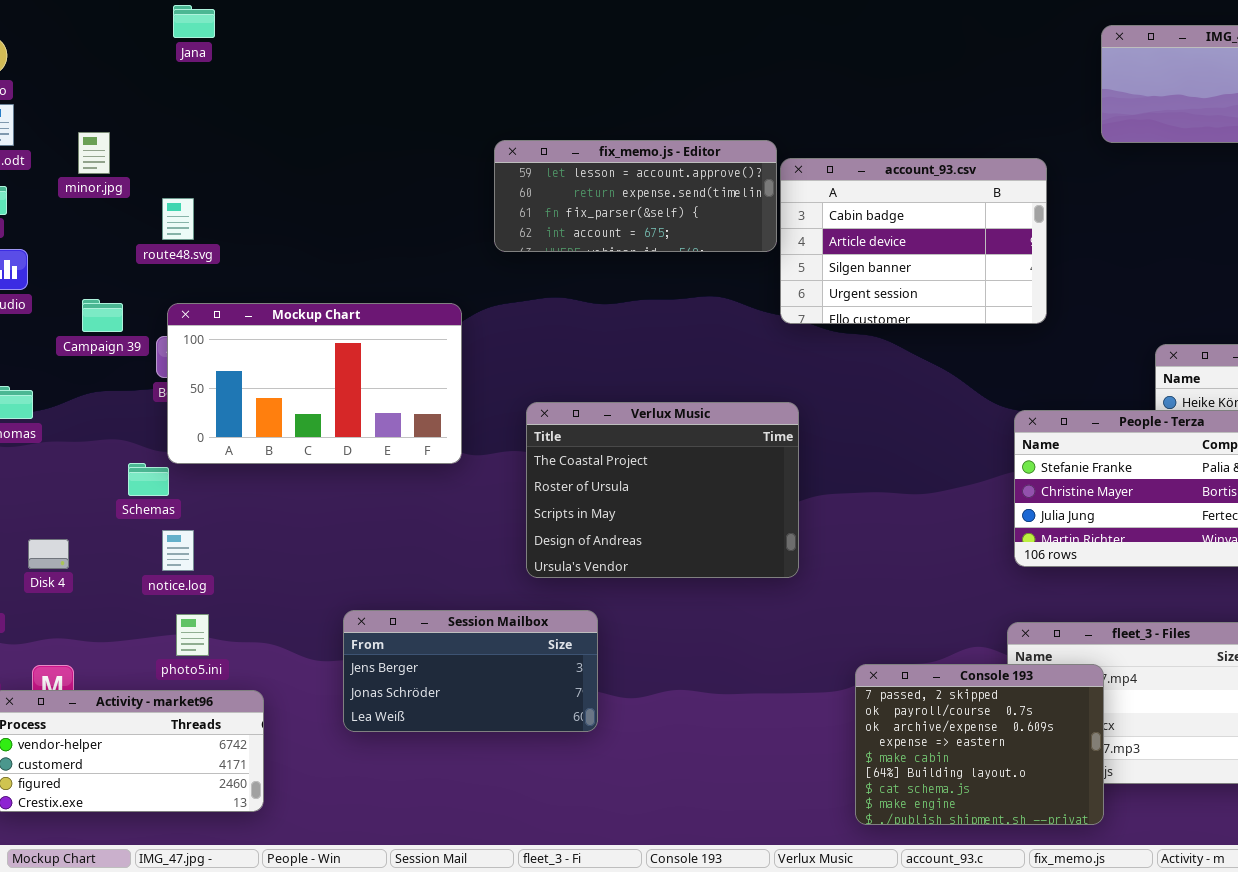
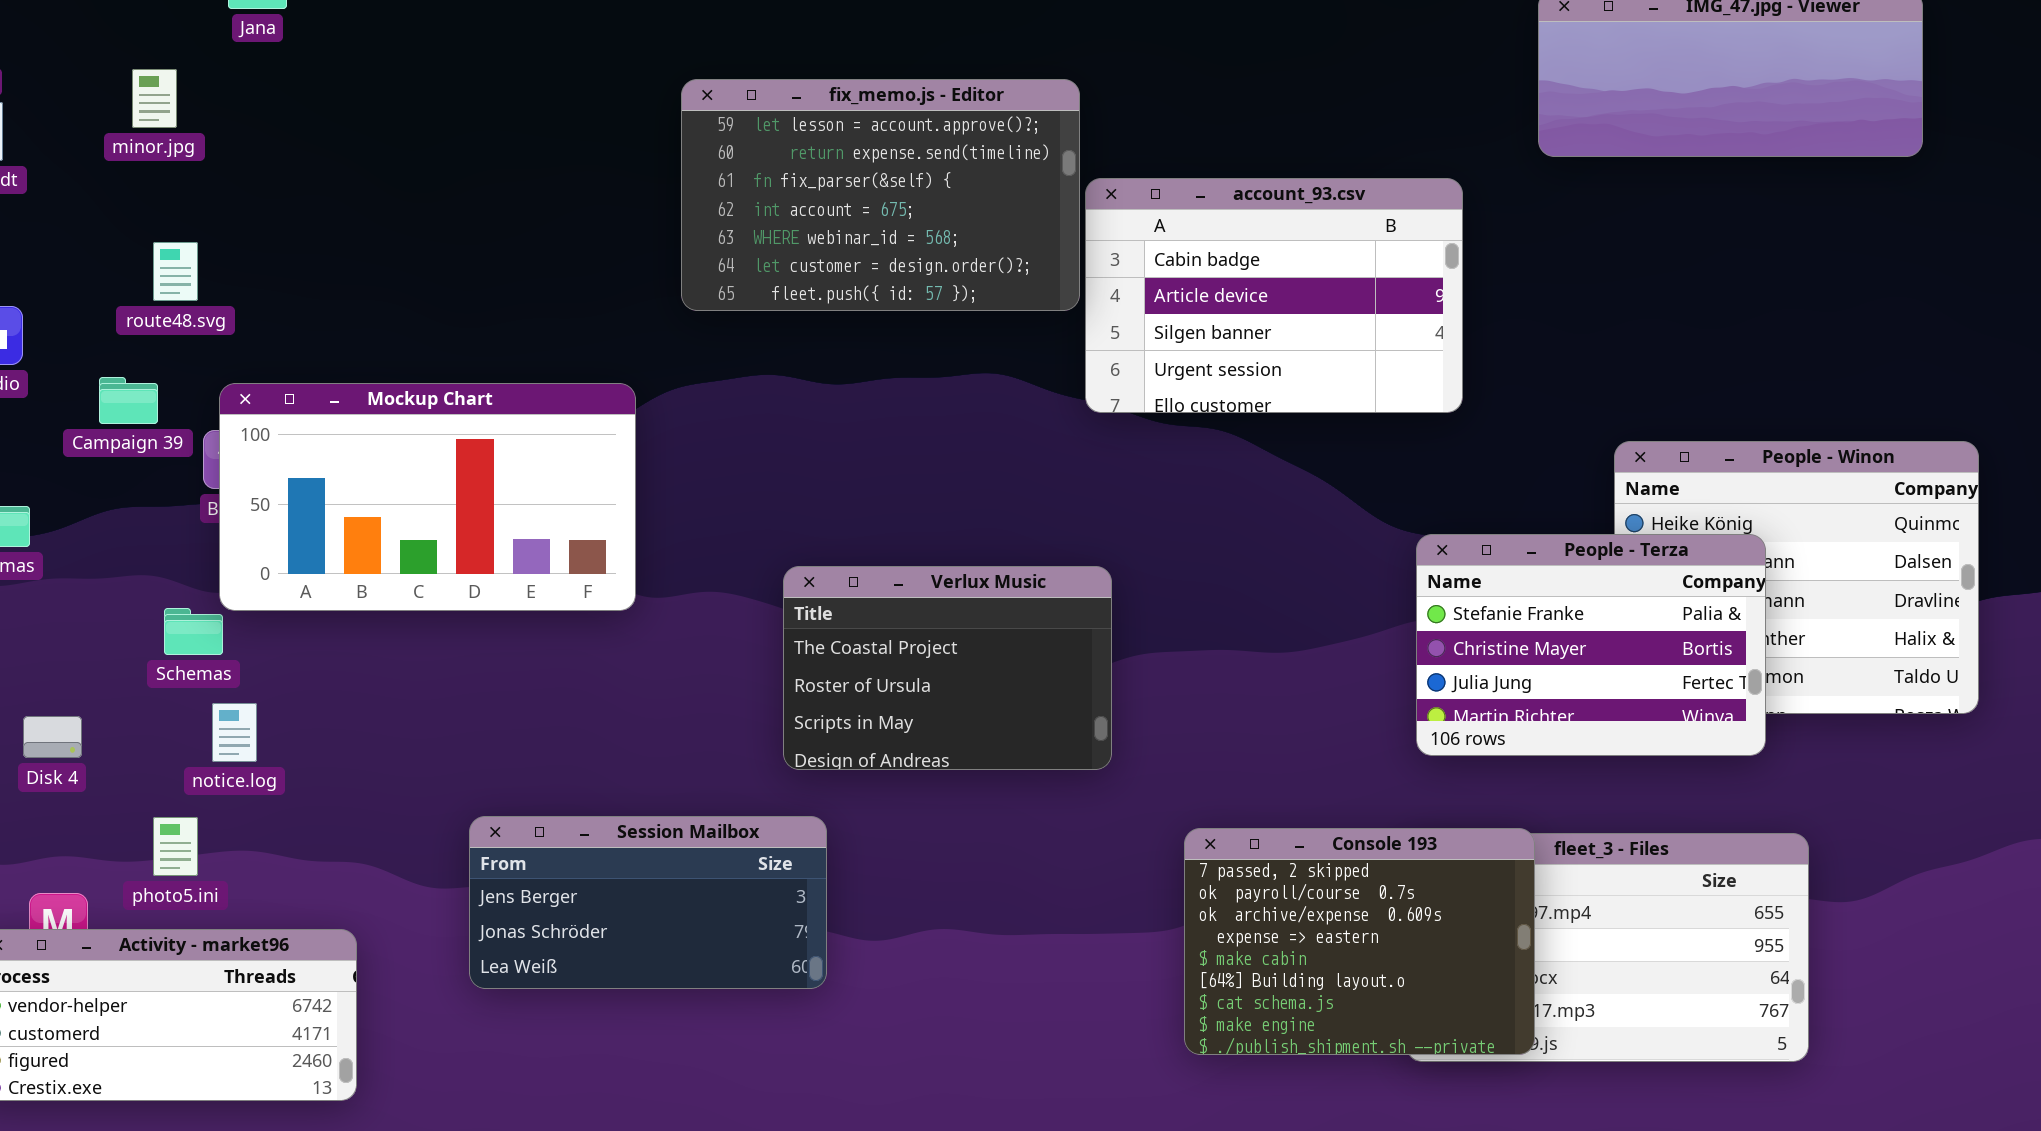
minor.jpg: [78,132,110,174] -> [132,69,177,128], moved
fix_memo.js - Editor: [494,140,777,252] -> [681,79,1080,311], resized
route48.svg: [162,198,194,240] -> [153,242,198,301], moved
Verlux Music: [526,402,799,578] -> [783,566,1112,770], resized
photo5.ini: [176,614,209,656] -> [153,817,198,876], moved
Console 193: [855,664,1104,825] -> [1184,828,1535,1055], moved

